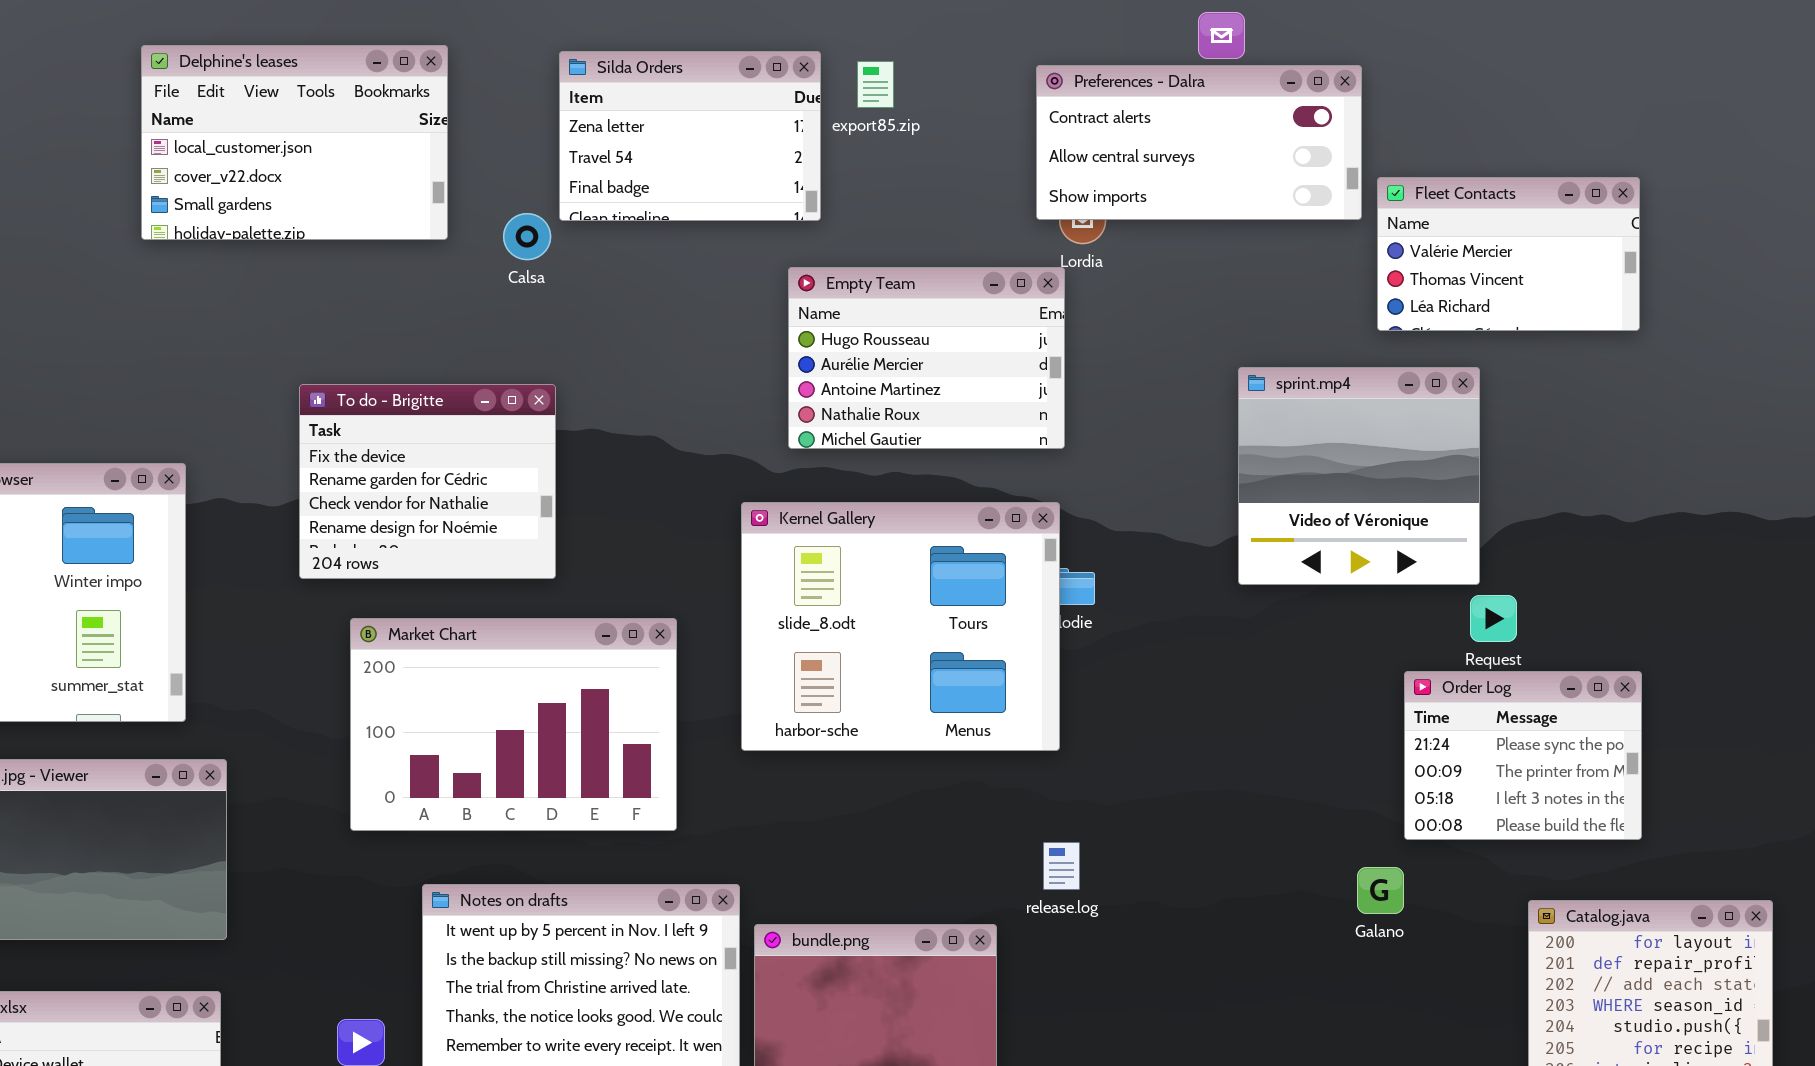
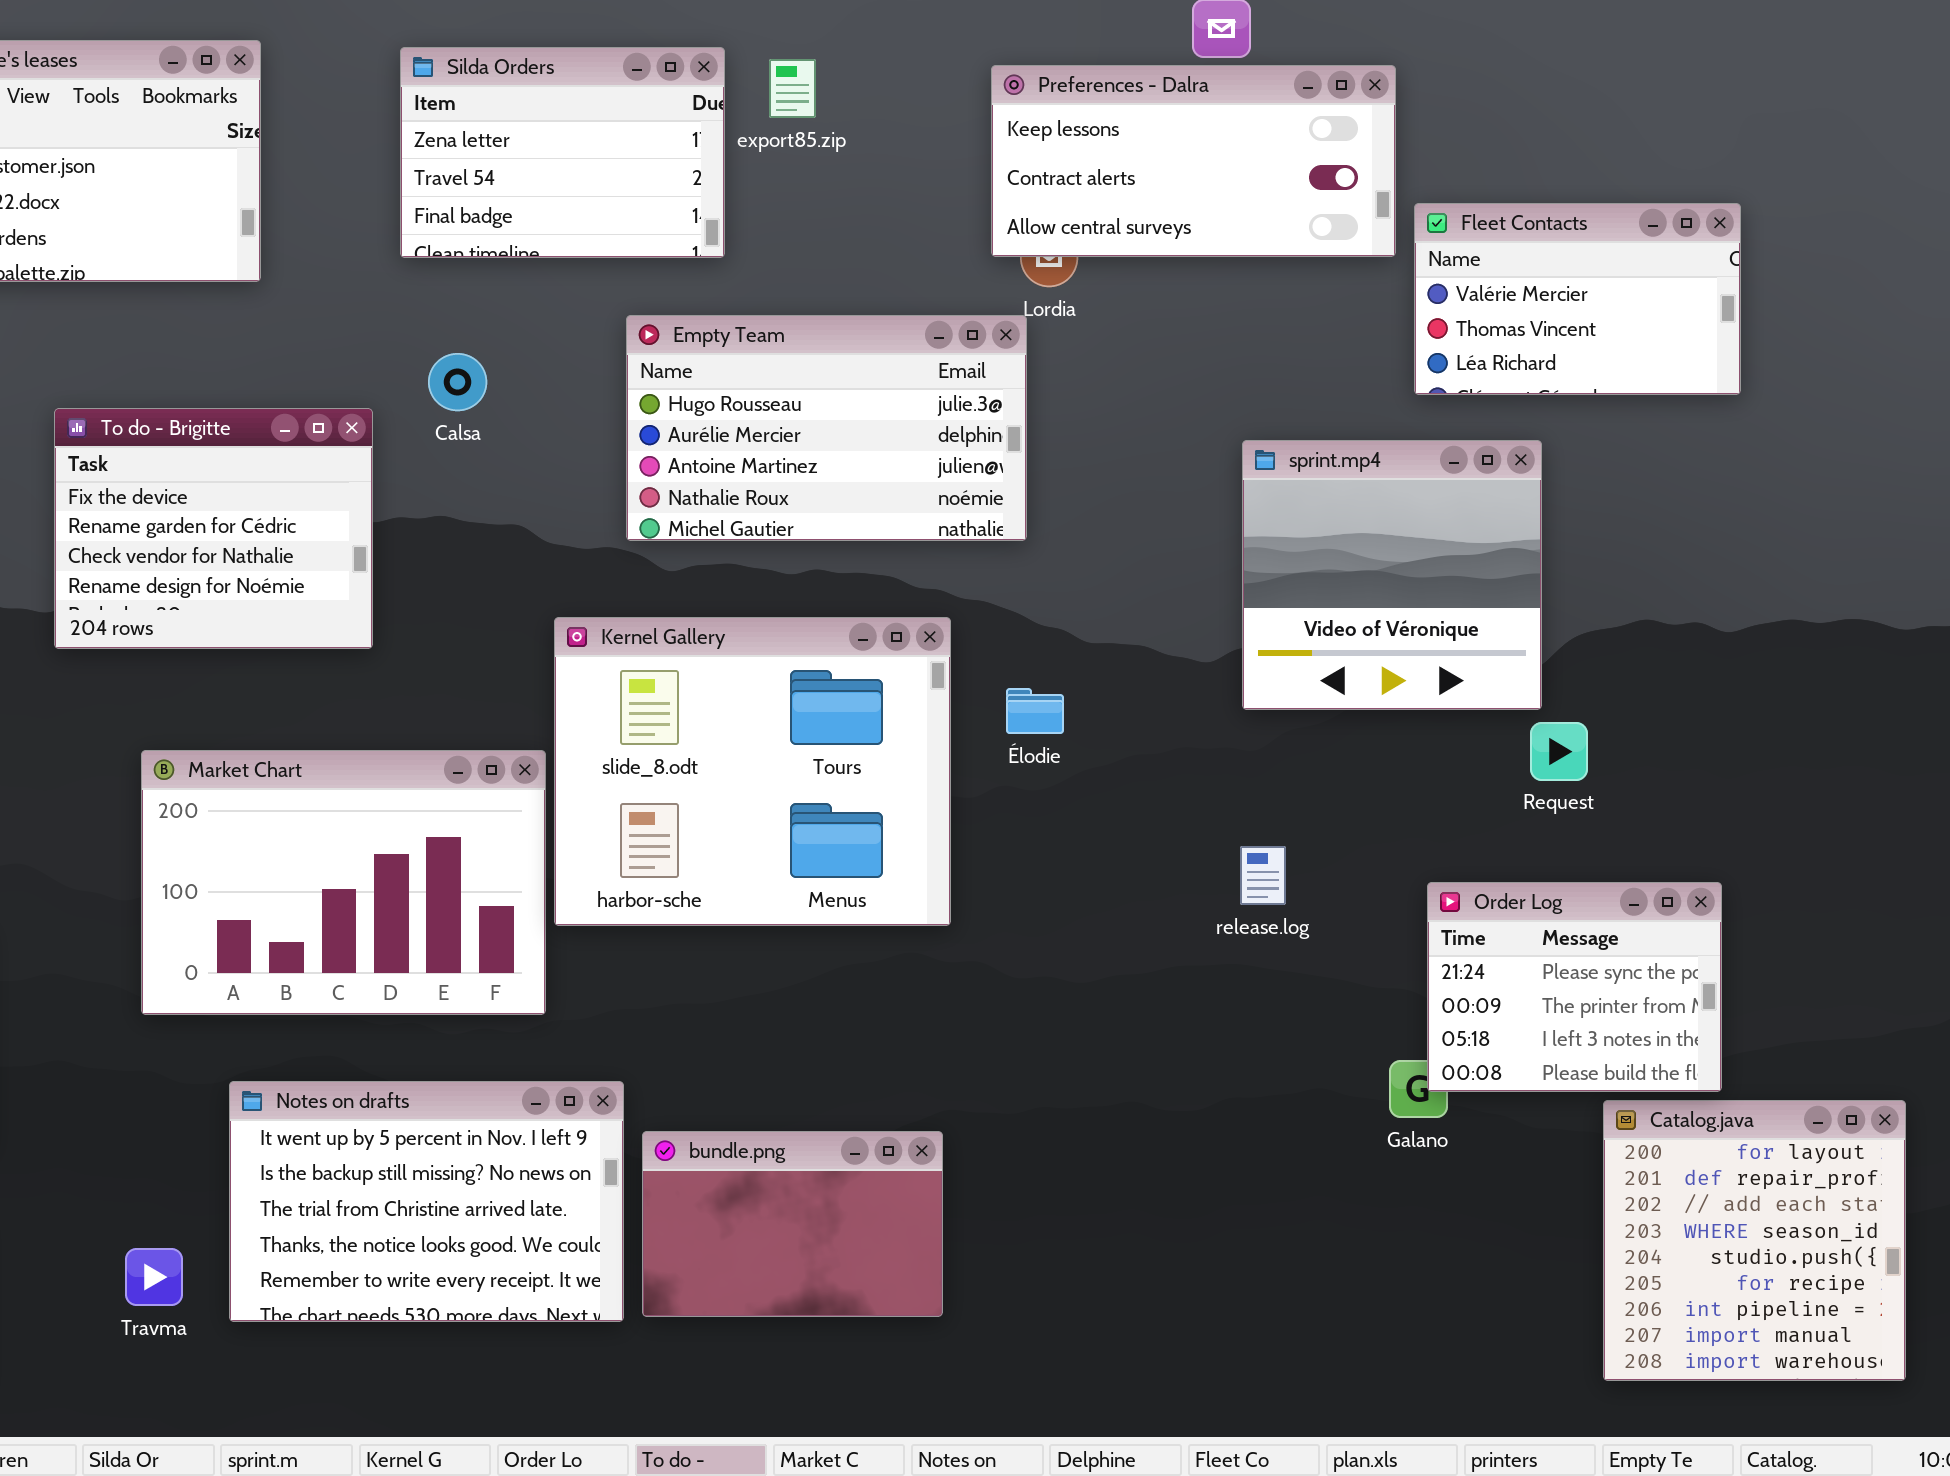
Preferences - Dalra: [1036,65,1362,220] -> [991,65,1396,257], scrolled up 1 row
Calsa: [503,213,551,260] -> [428,353,487,411], moved
Empty Team: [788,267,1065,449] -> [626,315,1027,541], resized
To do - Brigitte: [299,384,556,579] -> [54,408,373,649], moved
Kernel Gallery: [741,502,1060,751] -> [554,617,951,926], moved
Order Log: [1404,671,1642,840] -> [1427,882,1722,1092], moved
release.log: [1043,842,1080,890] -> [1240,846,1286,905], moved

